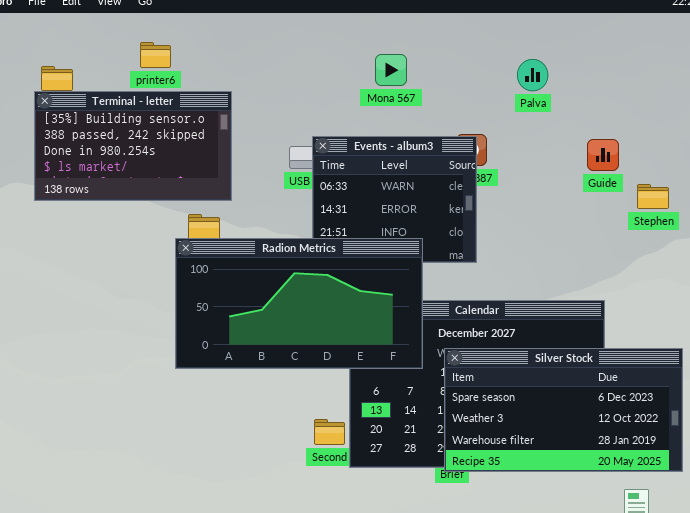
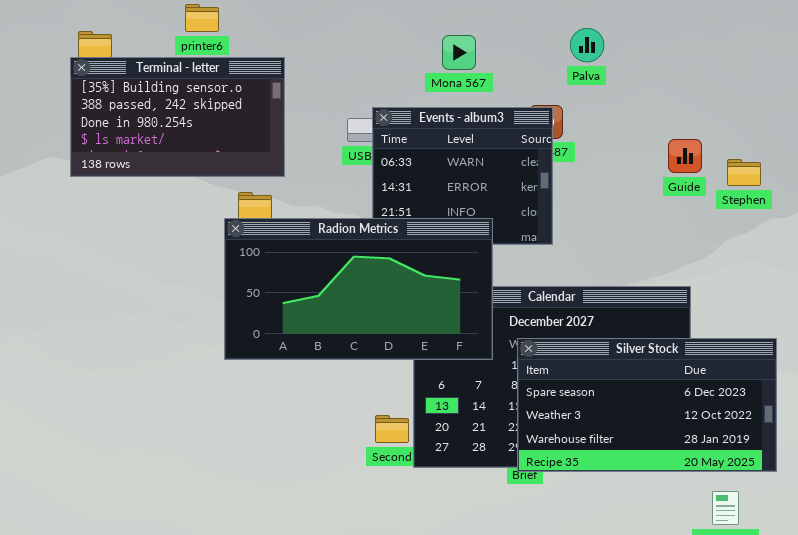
Mona 567: [375,54,407,86] -> [442,35,476,70], moved
Palva: [517,59,548,91] -> [570,28,604,62], moved
Guide: [587,139,619,171] -> [668,139,702,173], moved

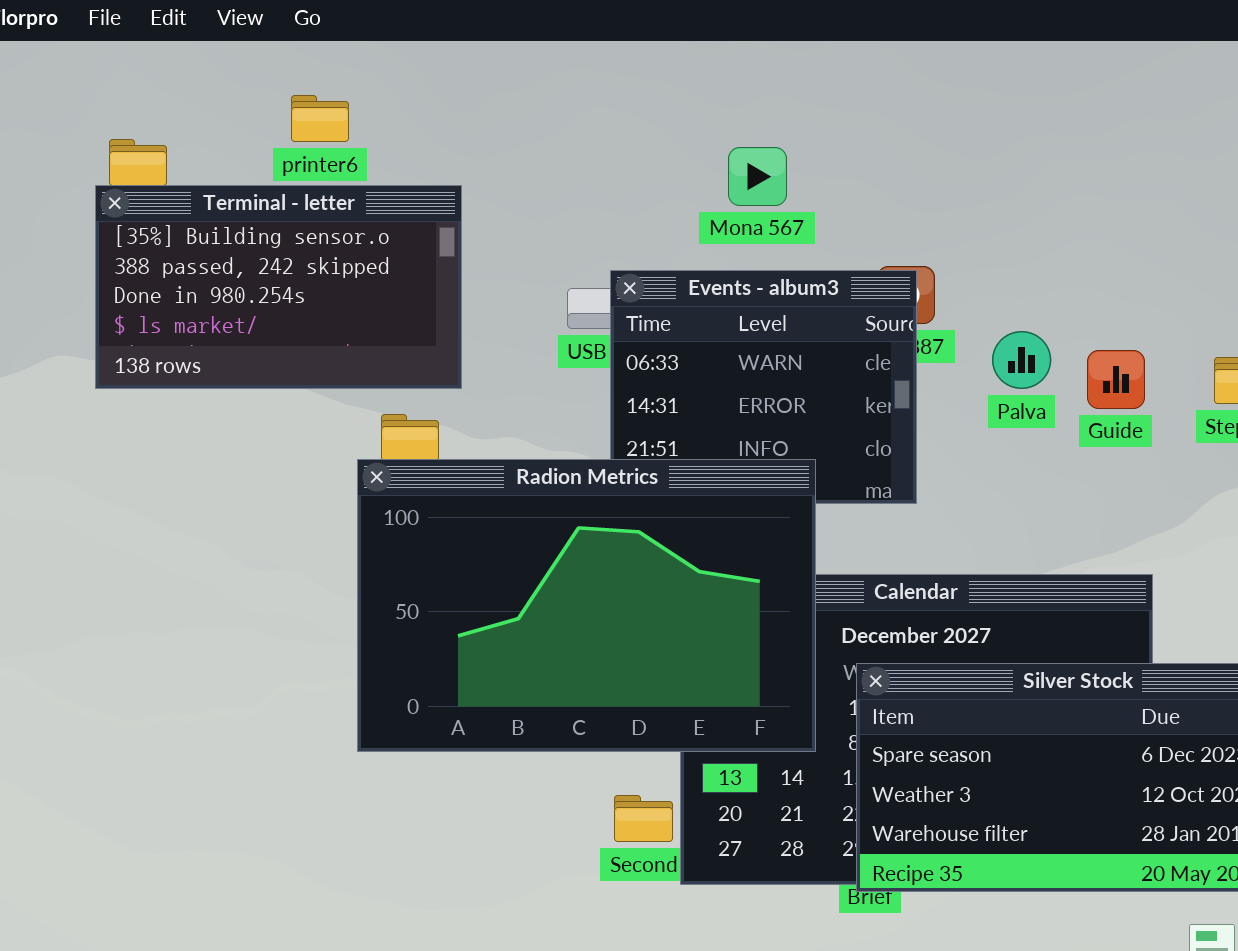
Palva: [570,28,604,62] -> [992,331,1051,389], moved
Guide: [668,139,702,173] -> [1087,350,1145,409], moved
Radion Metrics: [224,218,493,360] -> [357,459,816,752], resized

